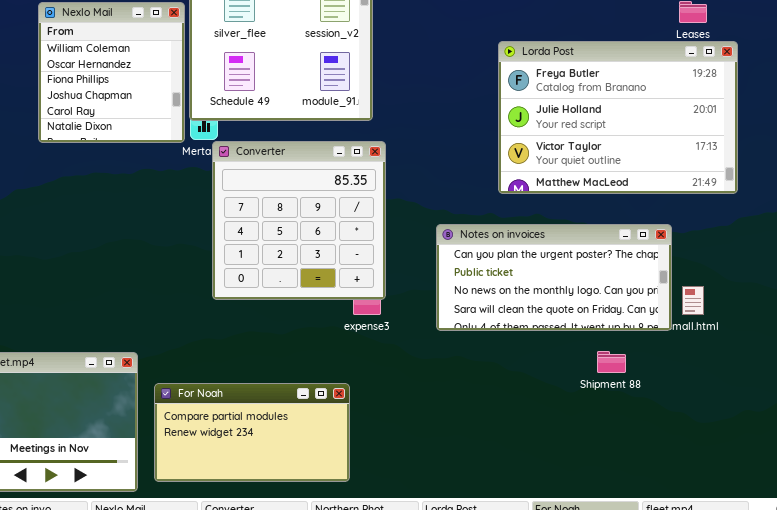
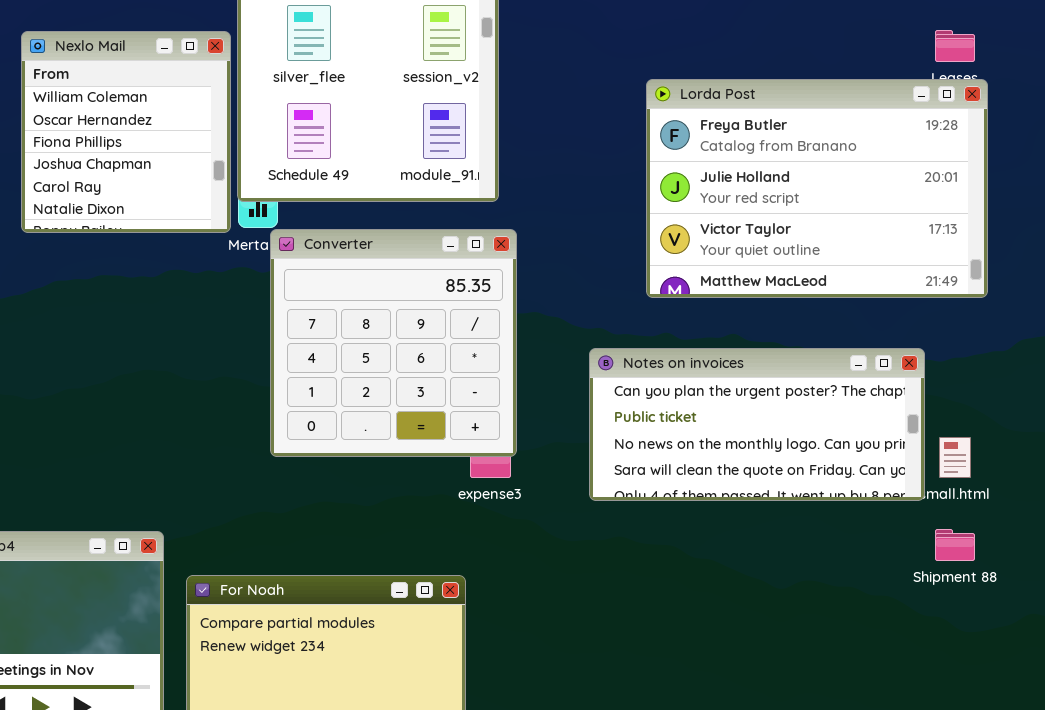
Lorda Post: [498,41,738,194] -> [646,79,988,298], moved
Shipment 88: [597,351,626,373] -> [935,529,975,561], moved

